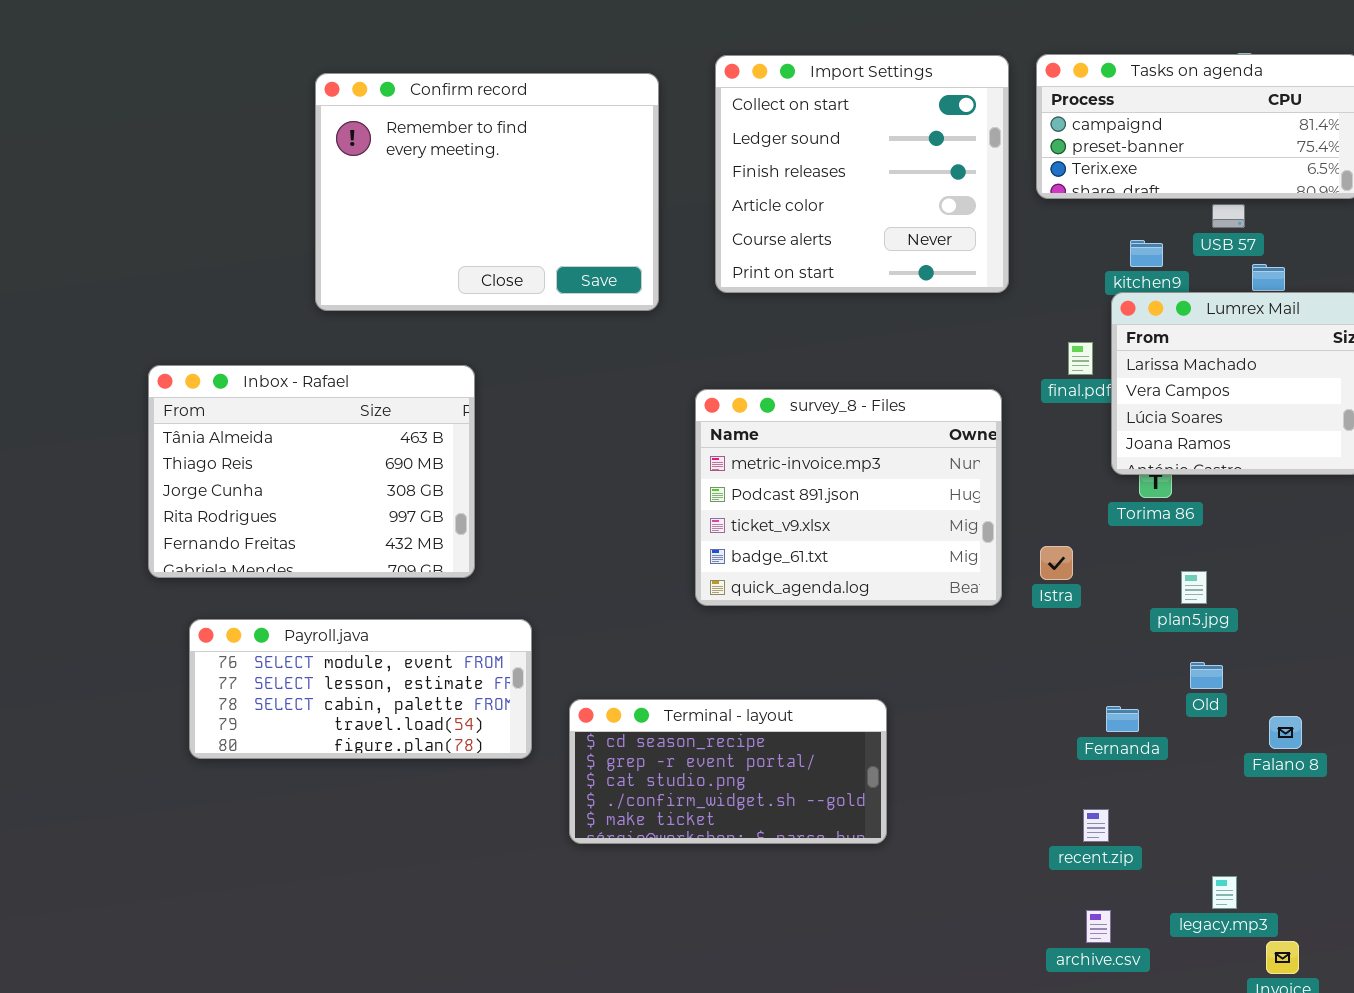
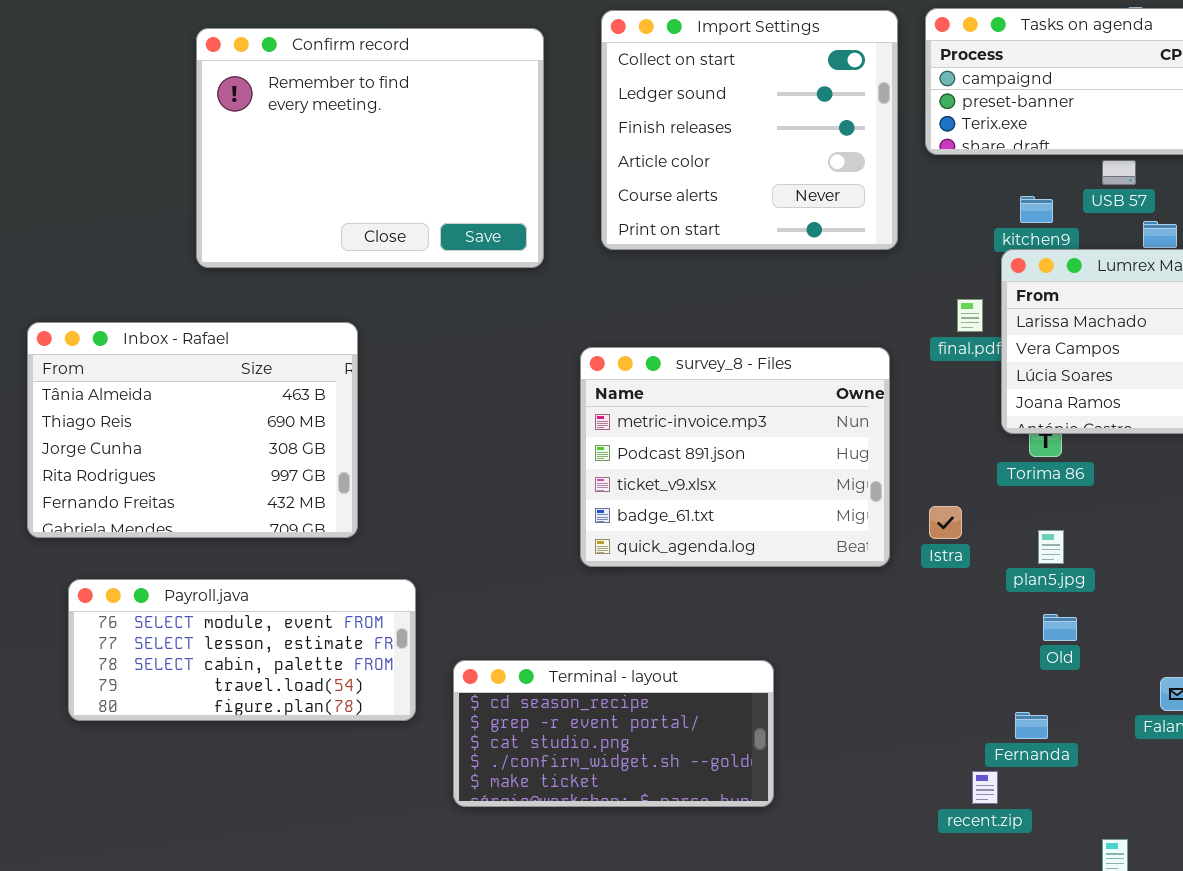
plan5.jpg: [1181,571,1207,604] -> [1038,530,1064,564], moved
Old: [1190,662,1223,689] -> [1043,614,1077,641], moved
Fernanda: [1106,706,1139,732] -> [1015,712,1048,739], moved

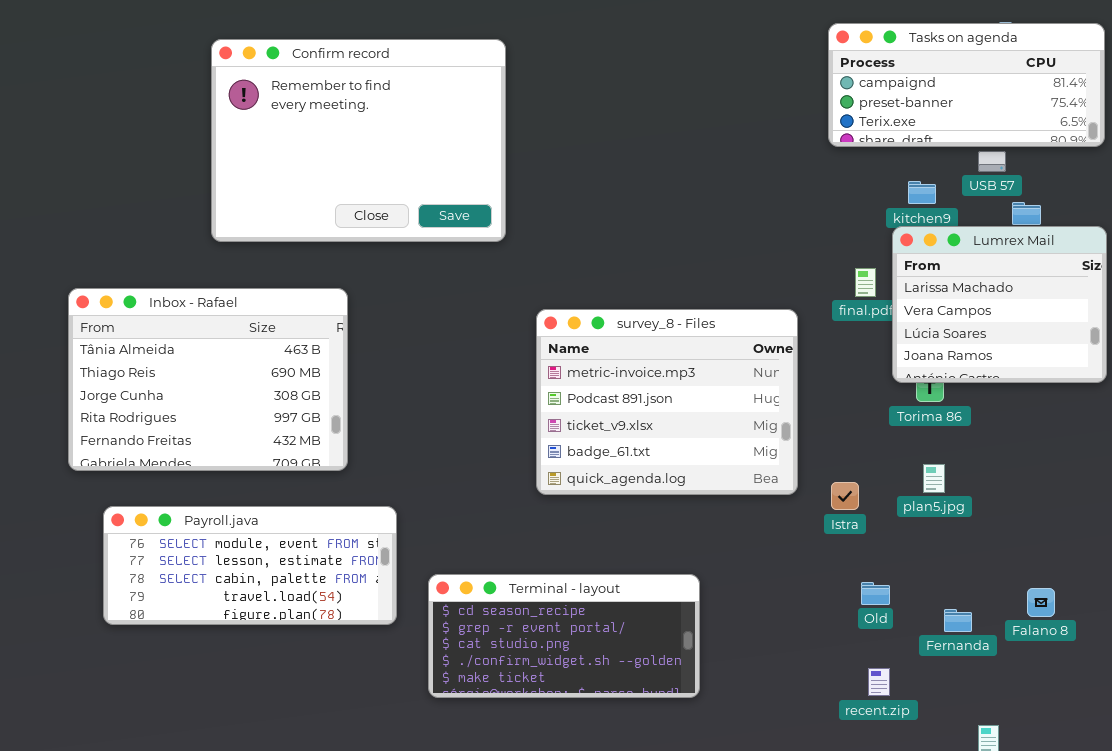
Import Settings: [601,10,898,250] -> none, closed
Istra: [929,506,962,539] -> [831,482,859,510], moved
Old: [1043,614,1077,641] -> [861,582,890,605], moved
Fernanda: [1015,712,1048,739] -> [944,609,972,632], moved

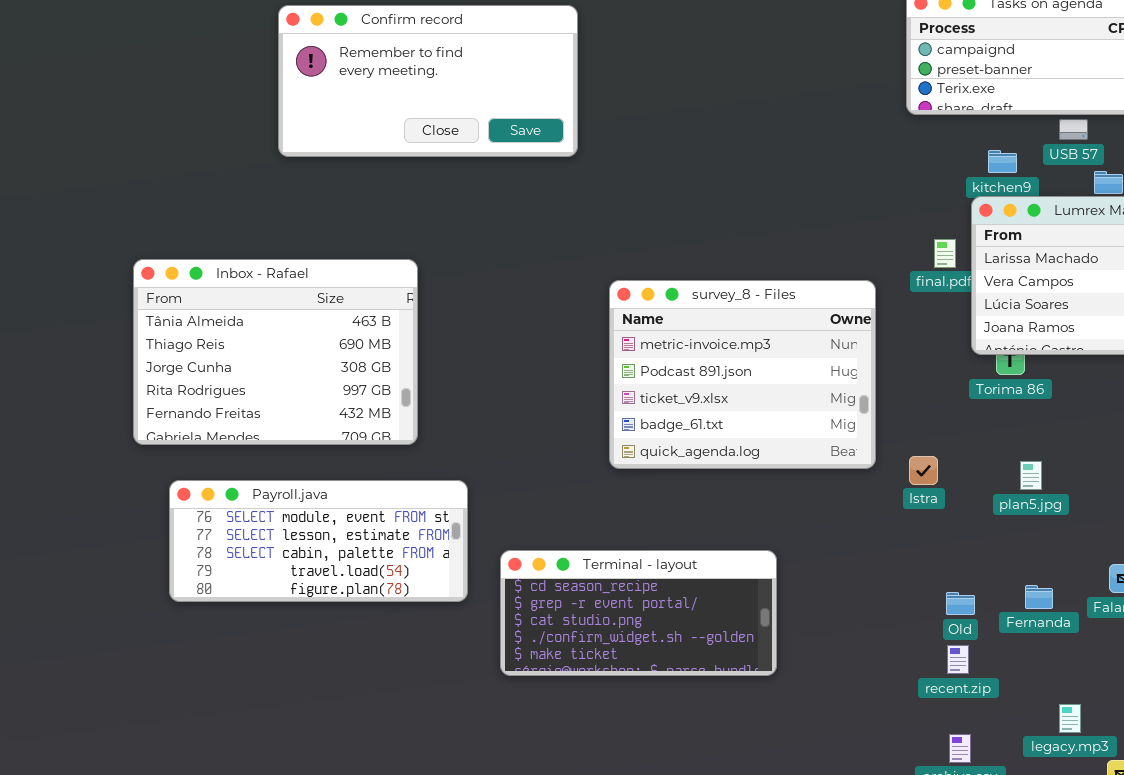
Confirm record: [211,39,506,242] -> [278,5,578,157], resized
plan5.jpg: [923,464,945,493] -> [1020,461,1042,490], moved
Old: [861,582,890,605] -> [946,592,975,615], moved

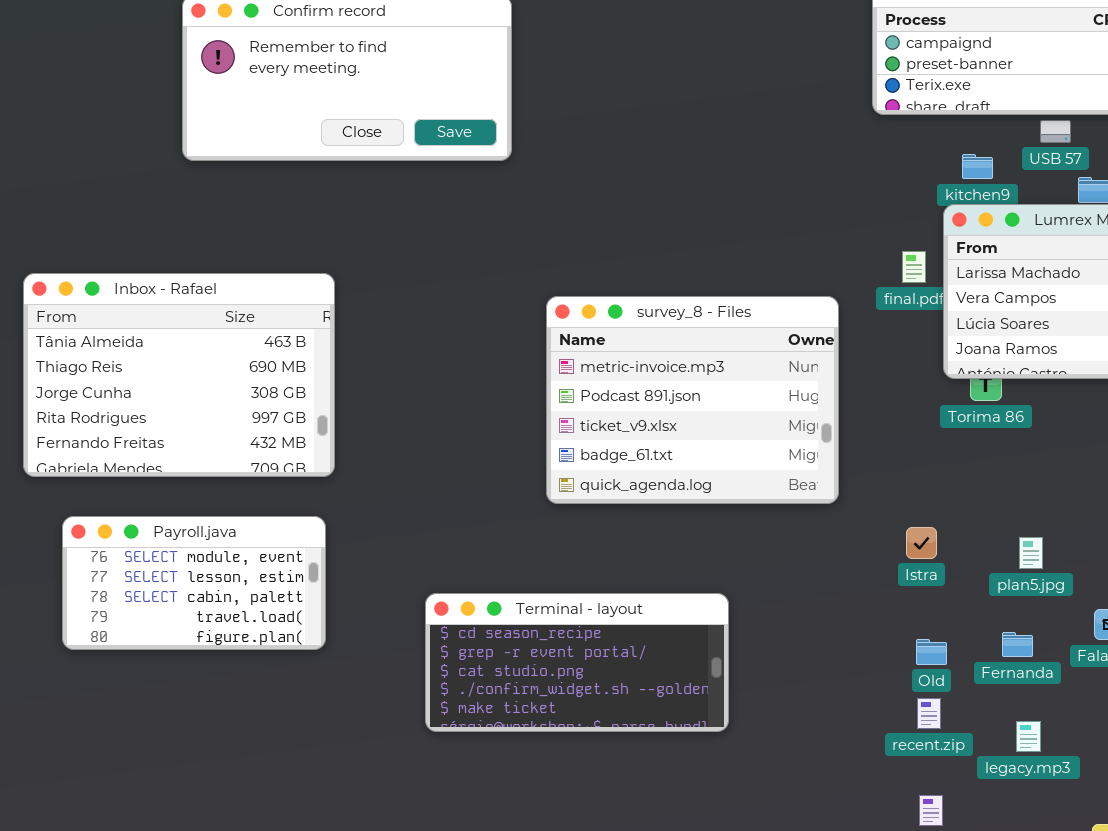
Istra: [909,456,938,485] -> [906,527,937,559], moved
plan5.jpg: [1020,461,1042,490] -> [1019,537,1043,569], moved
Payroll.java: [169,480,468,602] -> [62,516,326,650], resized
legacy.mp3: [1059,704,1081,733] -> [1016,721,1041,752], moved

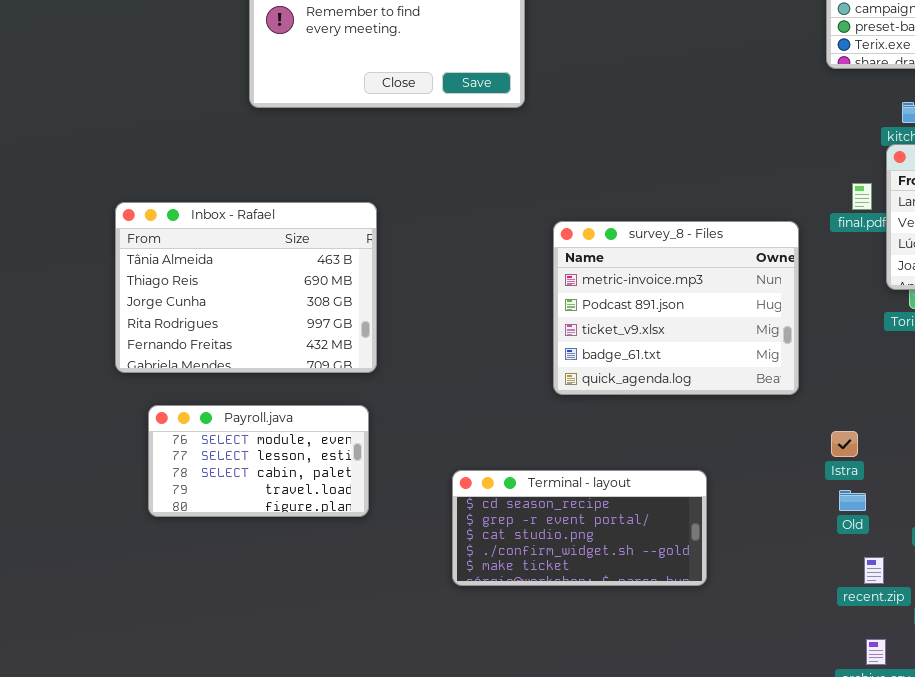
Istra: [906,527,937,559] -> [831,431,858,457], moved
Old: [916,639,947,665] -> [839,490,866,511], moved

